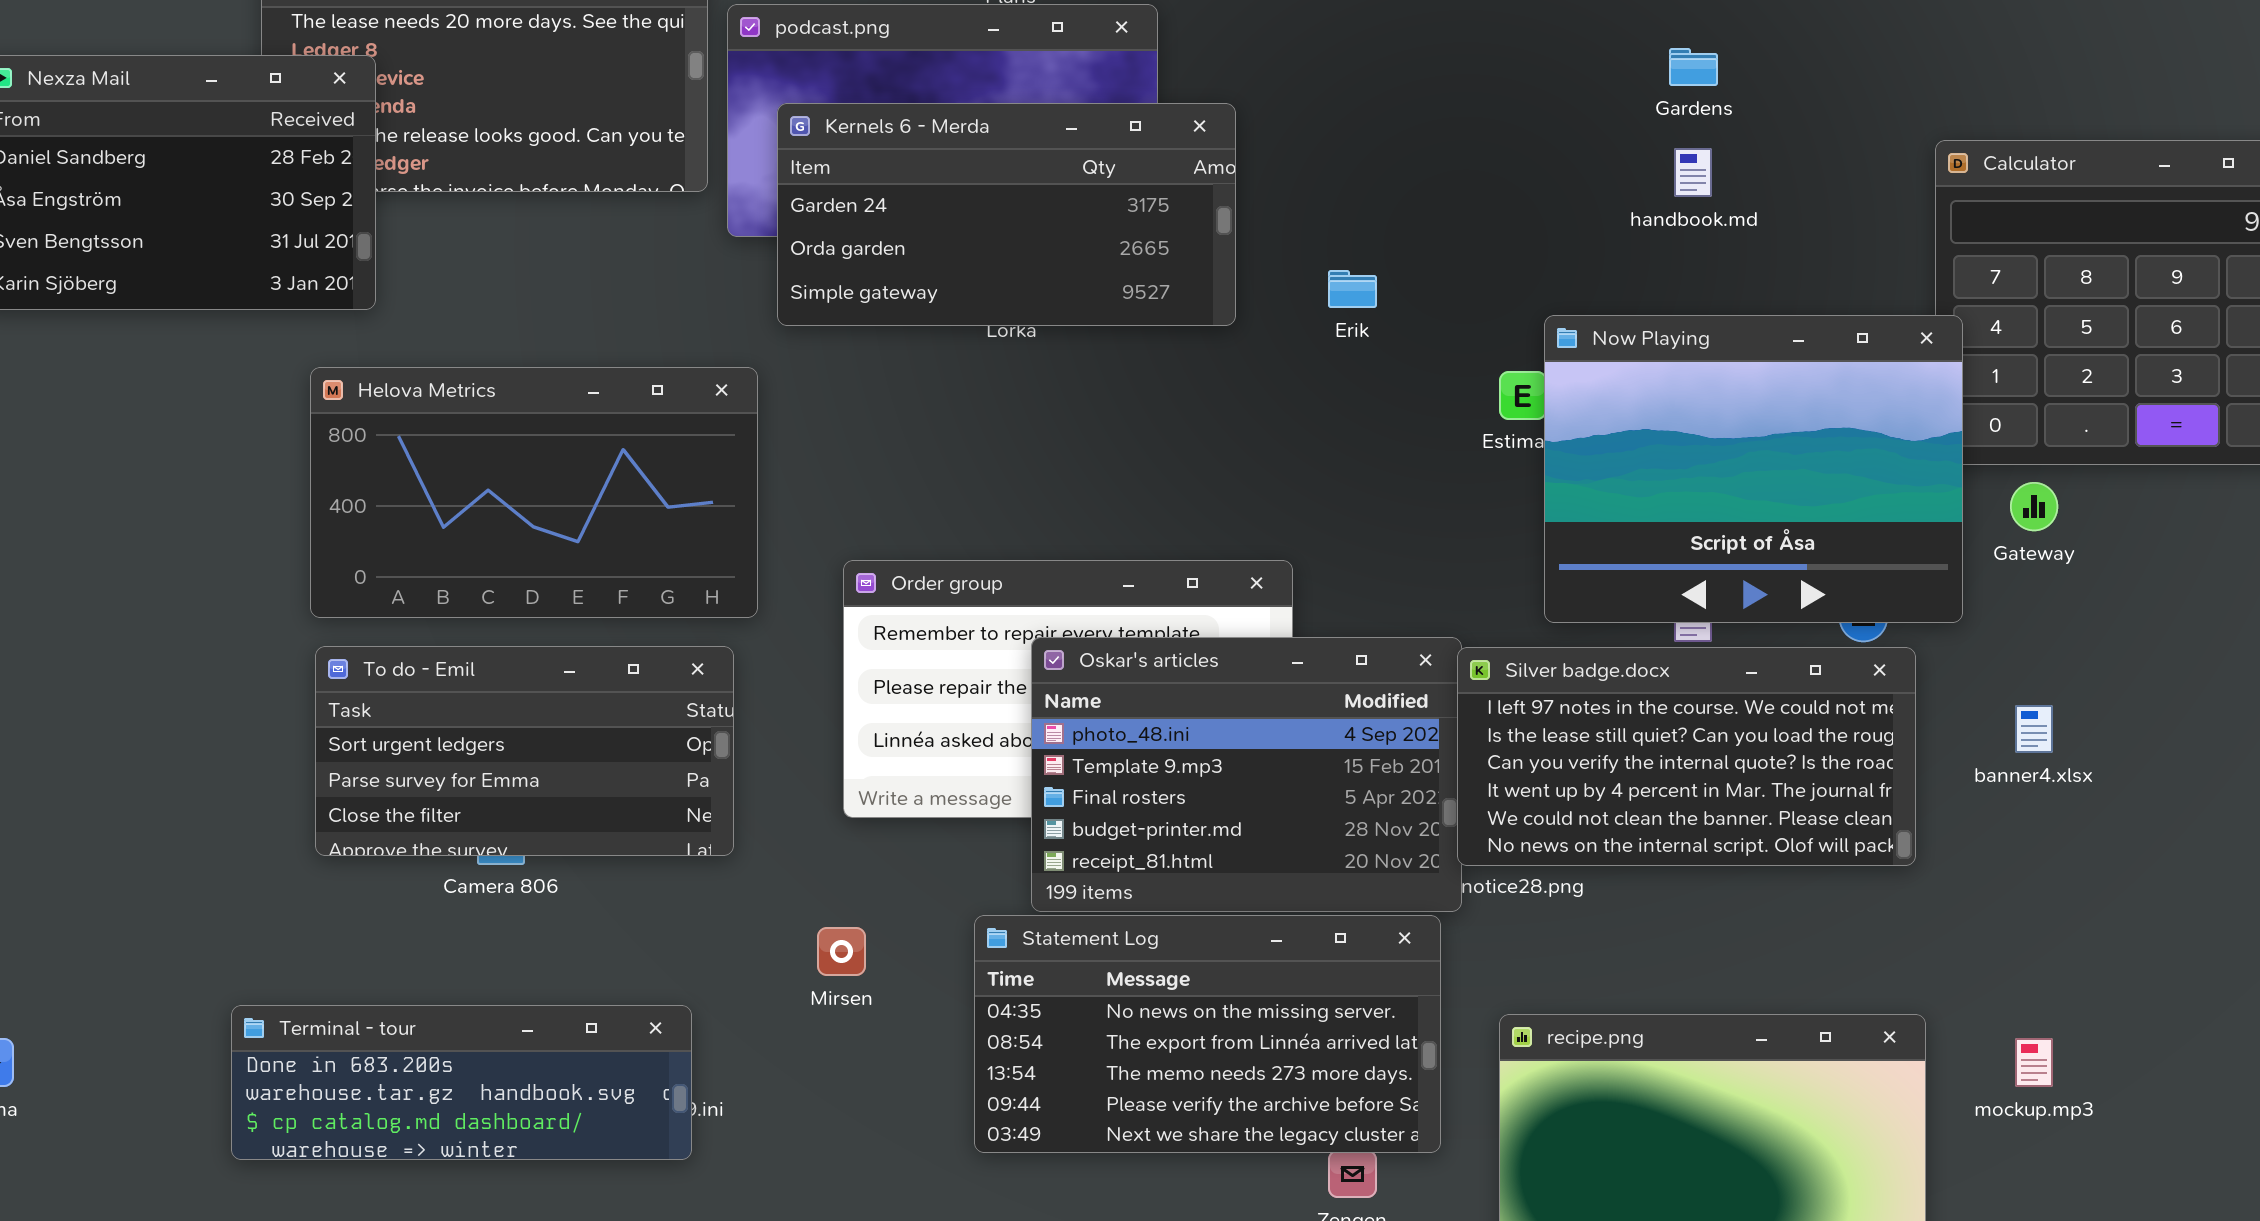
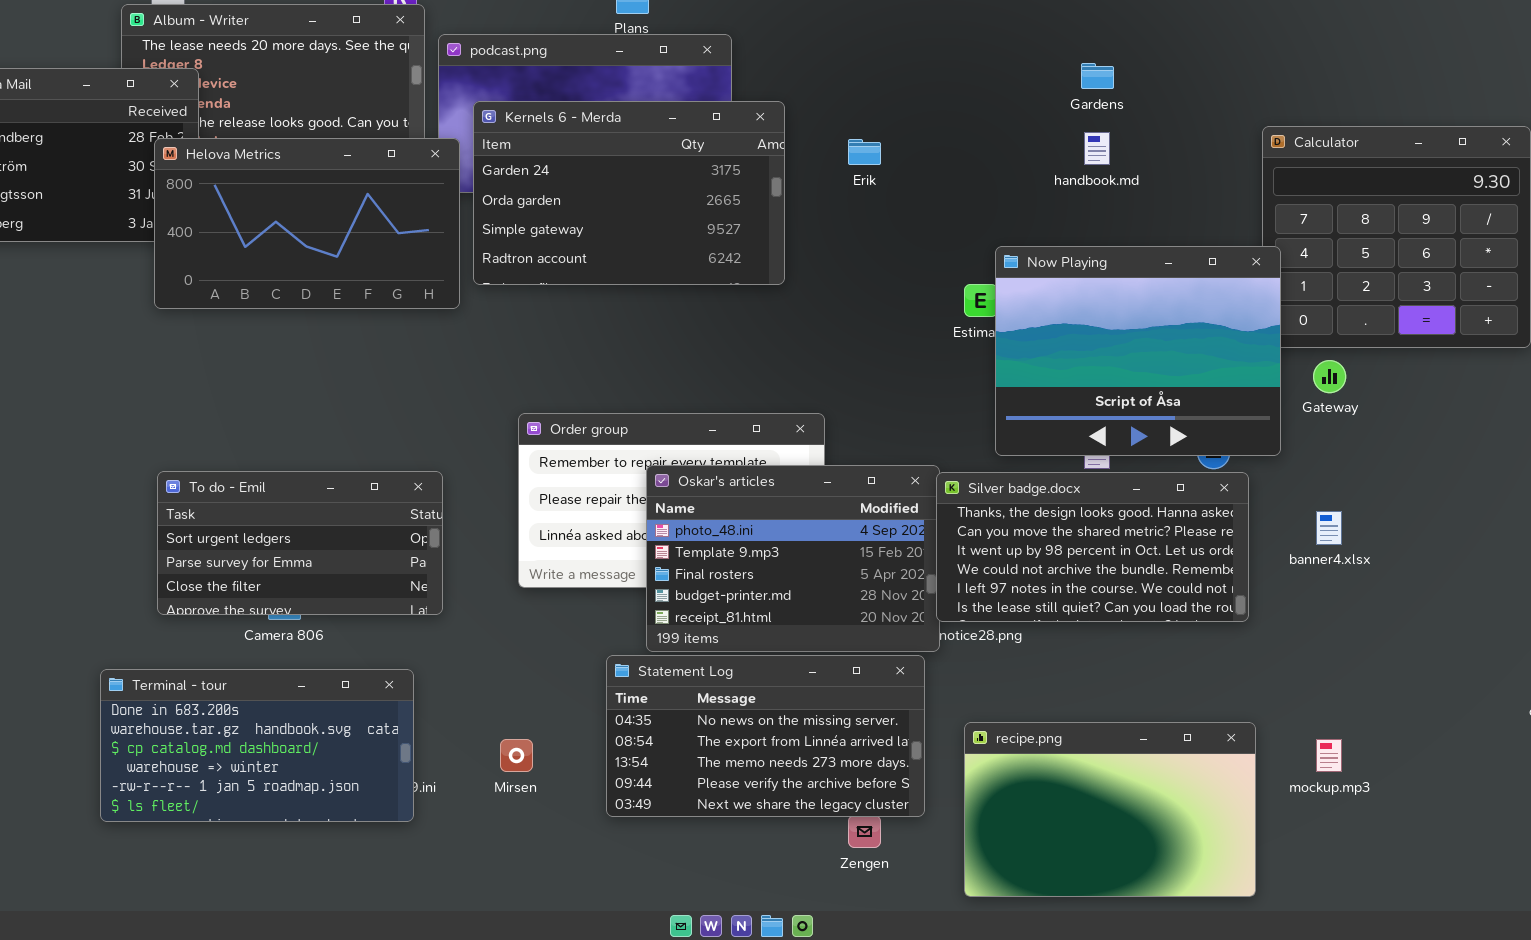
Kernels 6 - Merda: [777,103,1236,326] -> [473,101,785,285], resized
Erik: [1328,270,1377,308] -> [848,139,881,165], moved
Helova Metrics: [310,367,758,618] -> [154,138,460,309], moved
Silver badge.docx: [1457,647,1916,866] -> [936,472,1249,622], scrolled up 4 rows
Mirsen: [817,927,866,976] -> [500,739,533,772], moved
Terminal - tour: [231,1005,692,1160] -> [100,669,414,822], resized

